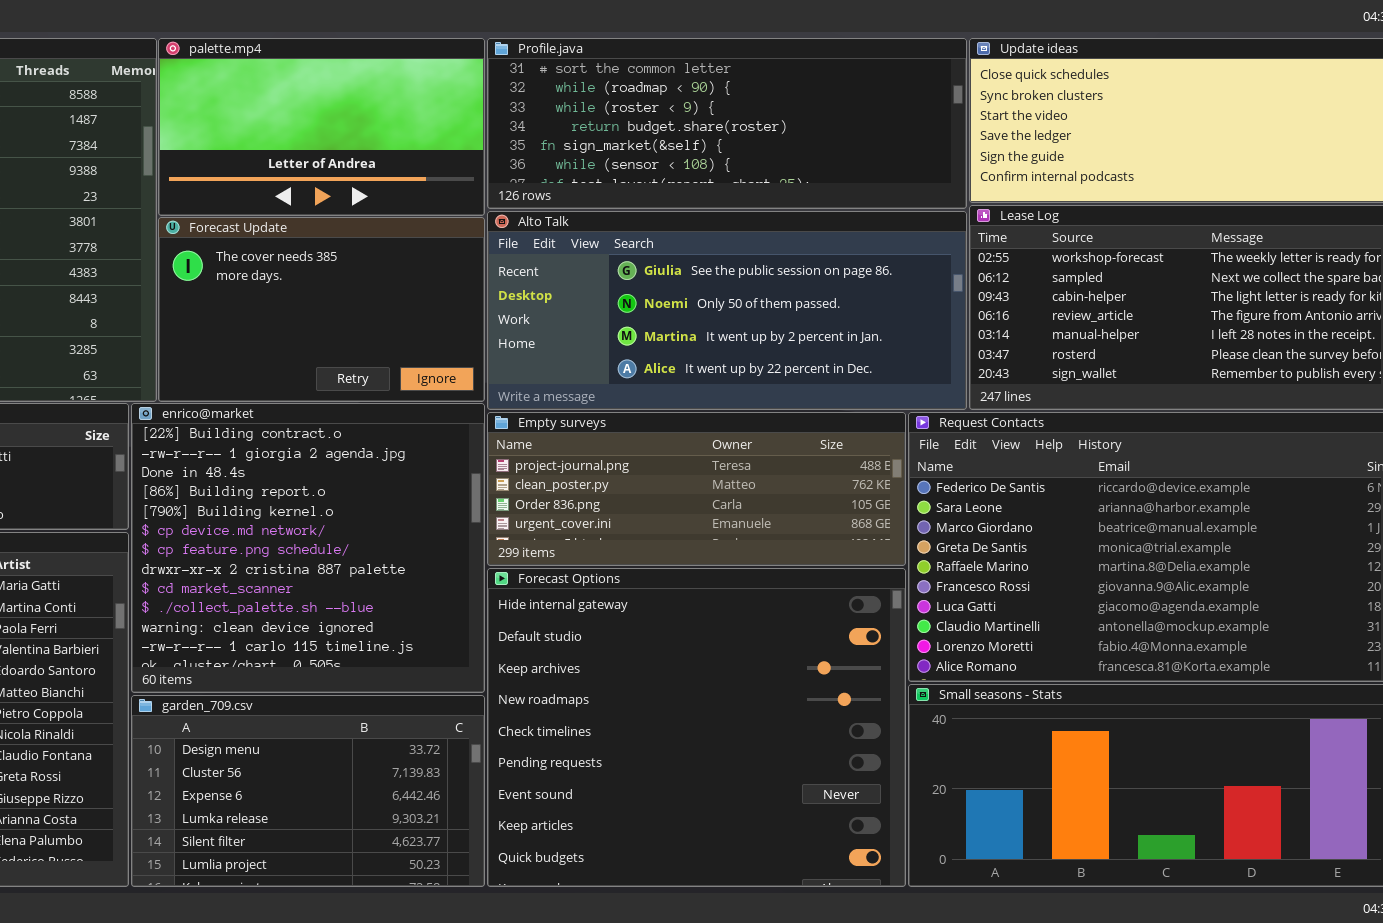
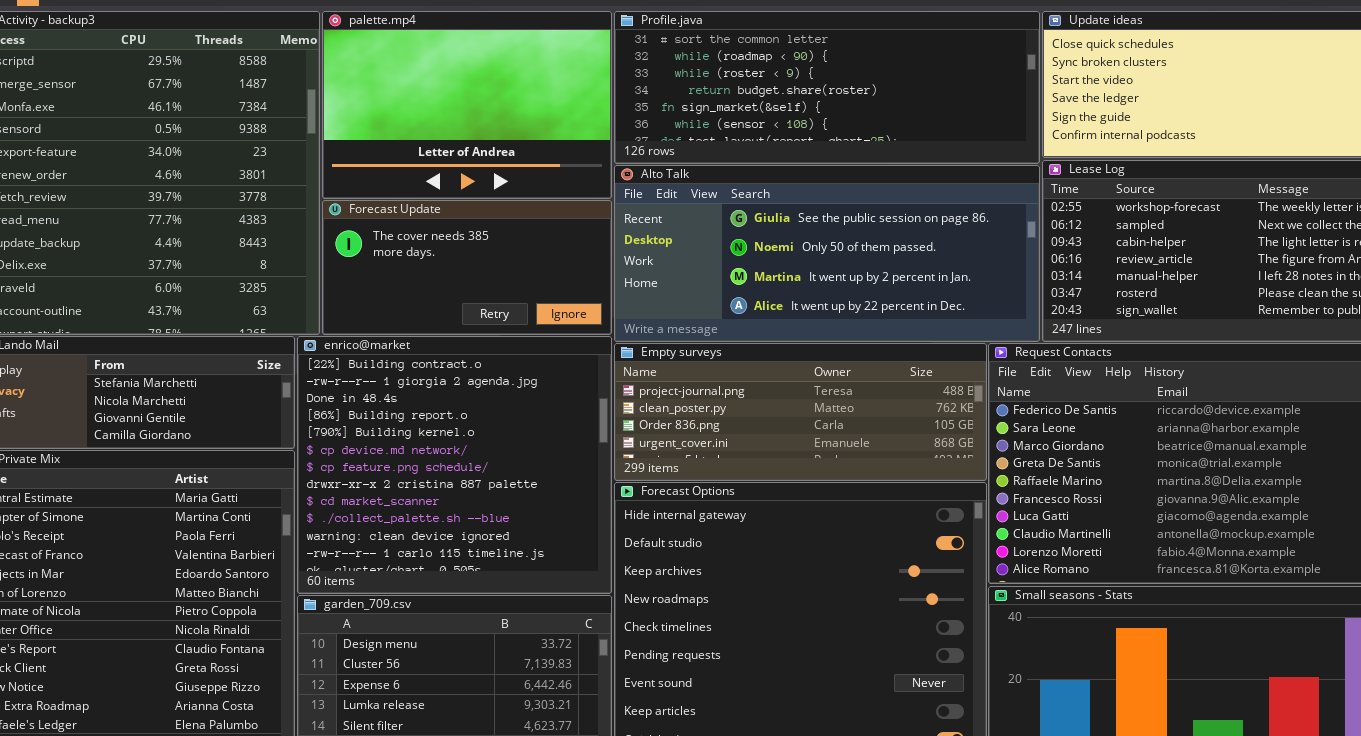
palette.mp4: [158,38,485,216] -> [322,11,612,199], resized
Forecast Update: [158,217,485,402] -> [322,200,612,335], resized

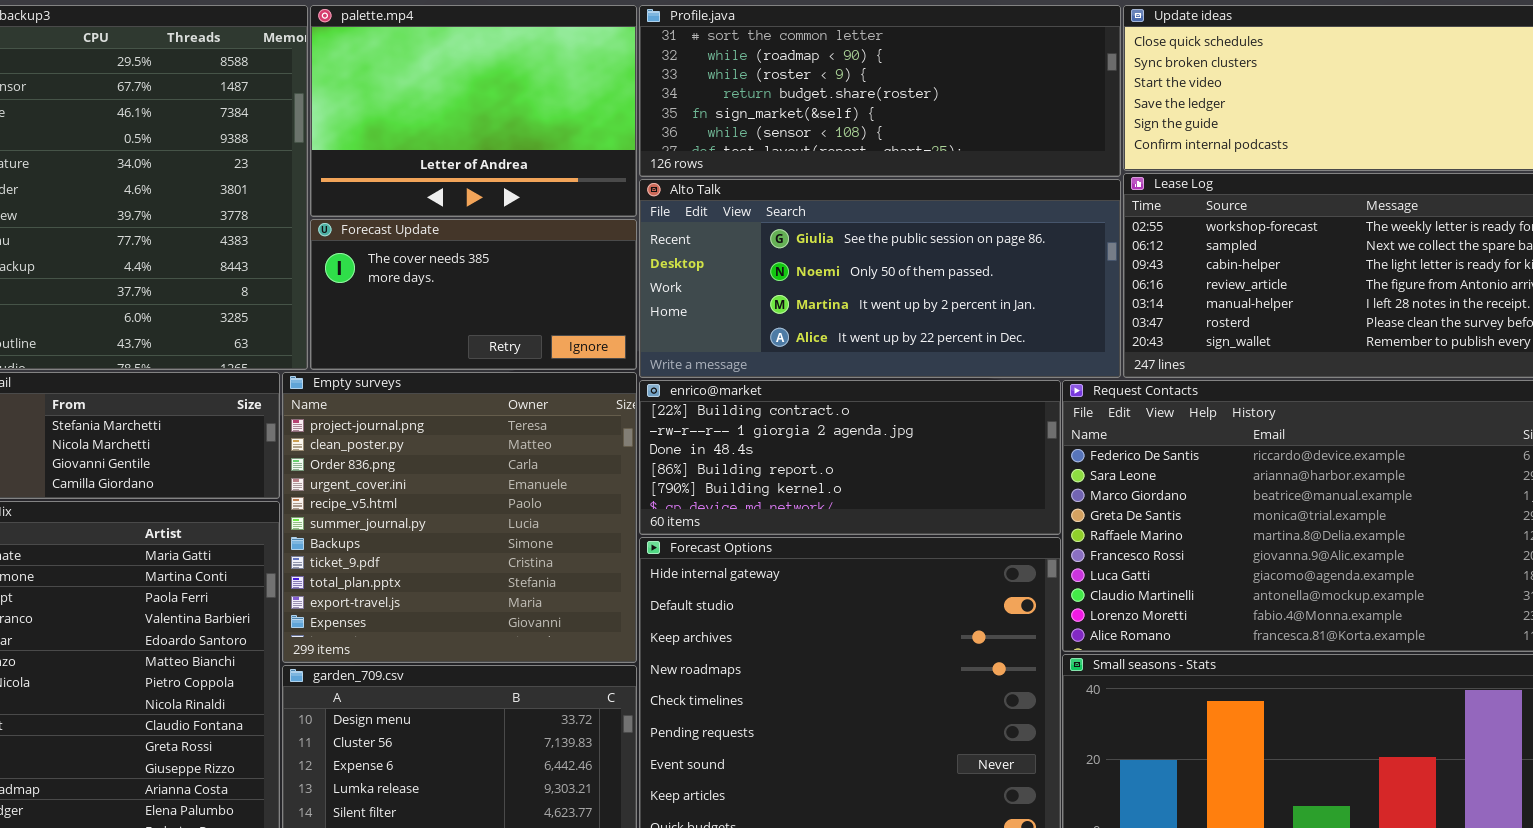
enrico@market: [297,336,612,594] -> [639,380,1061,535], moved, resized
Empty surveys: [614,343,987,481] -> [282,372,637,663], moved, resized

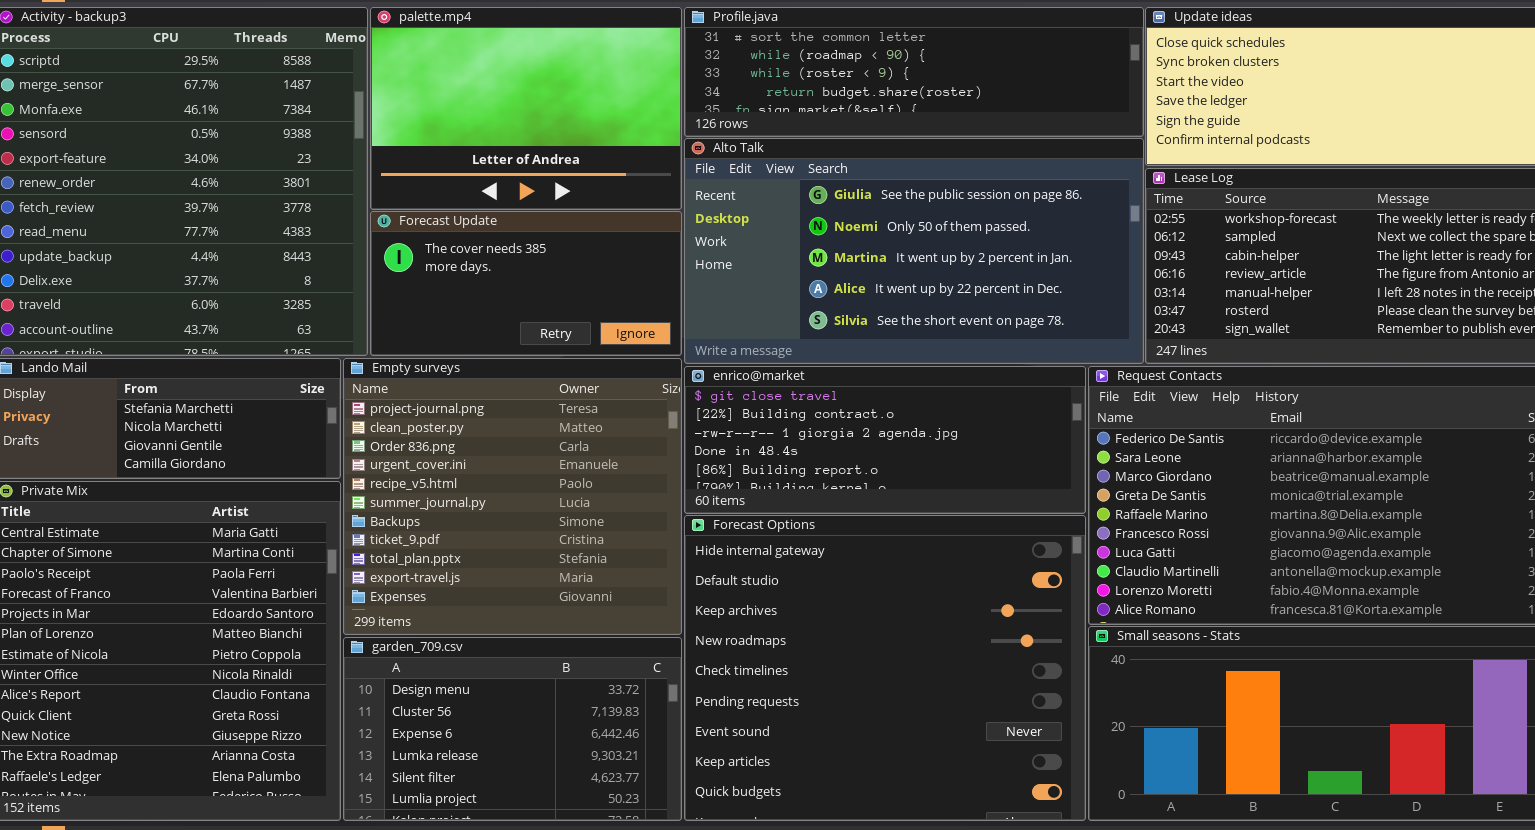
Profile.java: [639,5,1121,177] -> [684,7,1144,137], resized
Alto Talk: [639,179,1121,378] -> [684,138,1144,364], resized
enrico@market: [639,380,1061,535] -> [684,366,1086,514], scrolled up 1 row

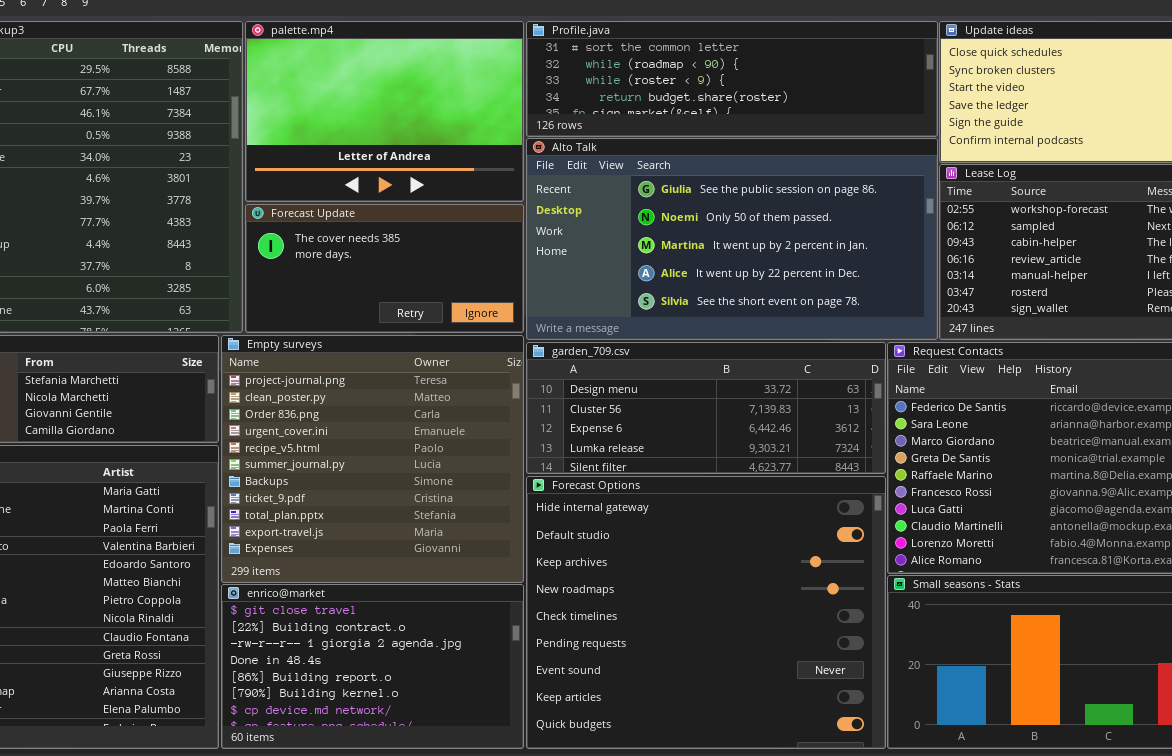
enrico@market: [684,366,1086,514] -> [221,584,524,749], moved, resized
garden_709.csv: [343,637,682,821] -> [526,342,886,474], moved, resized

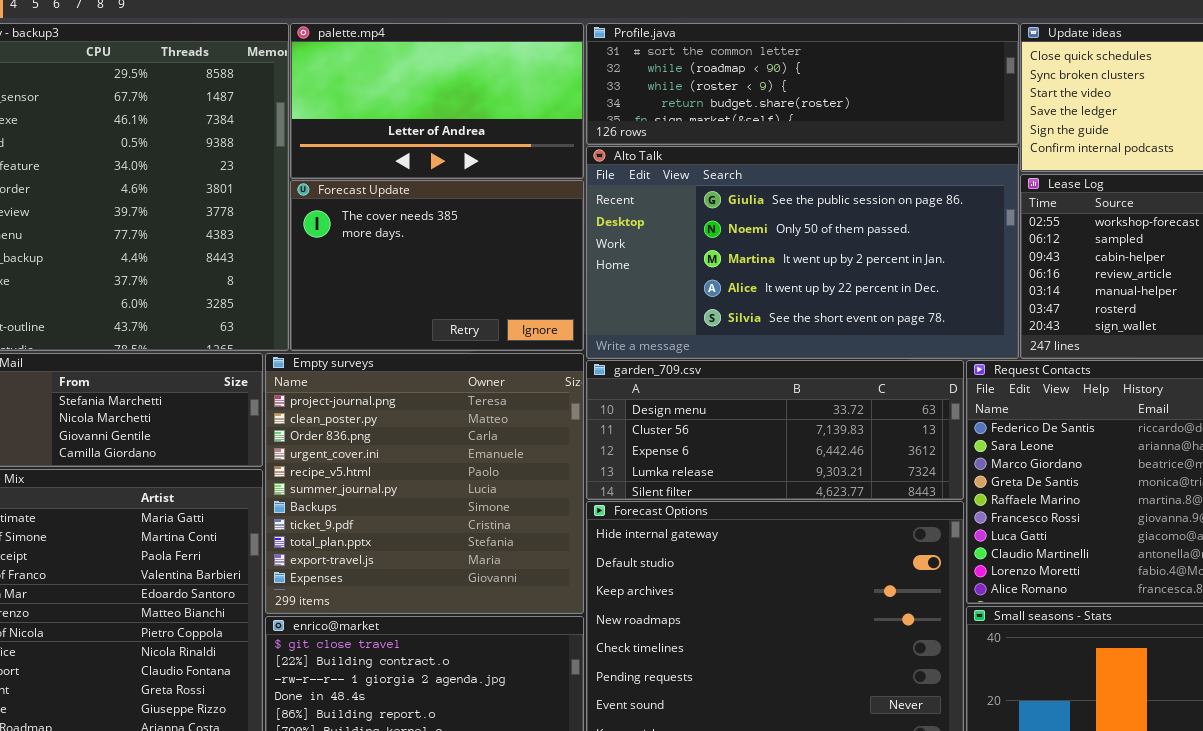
palette.mp4: [245,21,524,202] -> [290,23,584,179], resized
Forecast Update: [245,204,524,333] -> [290,180,584,351], resized

